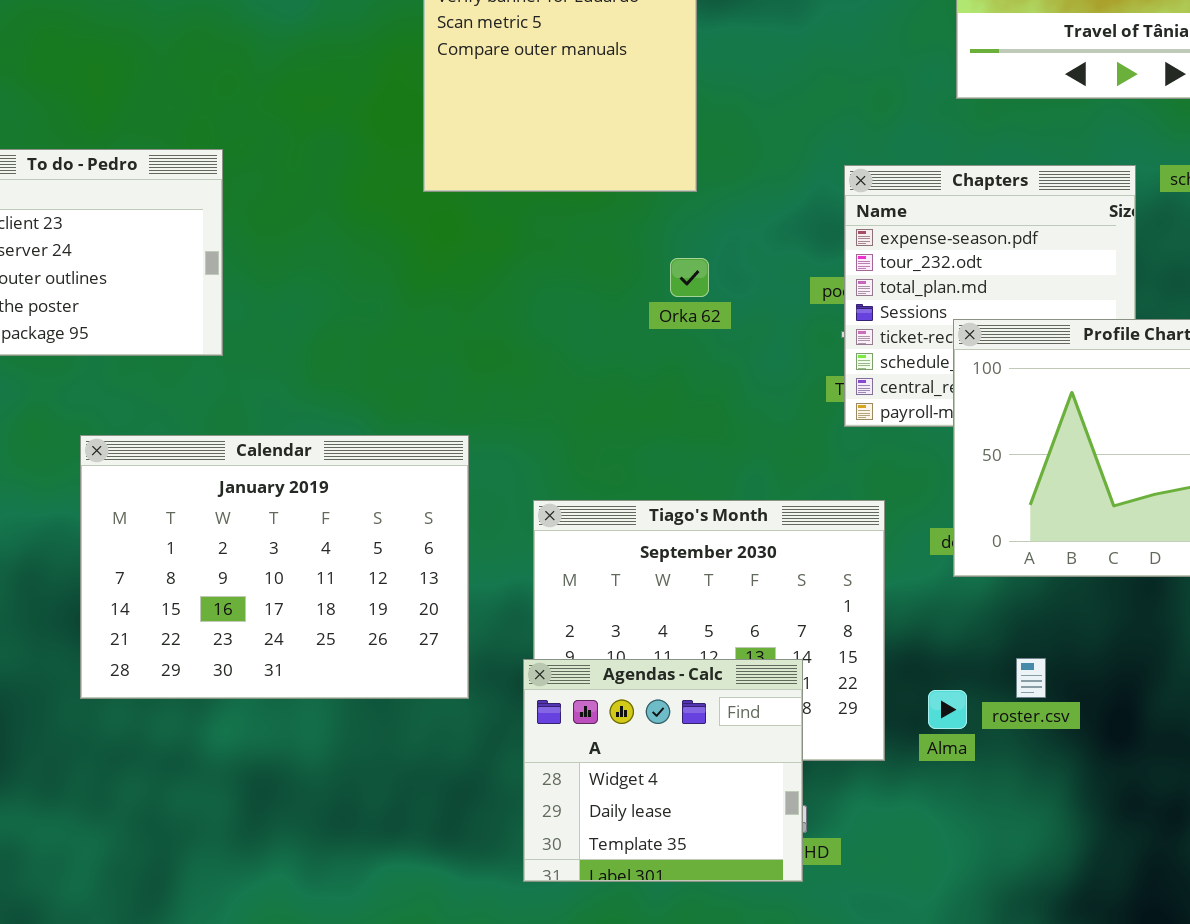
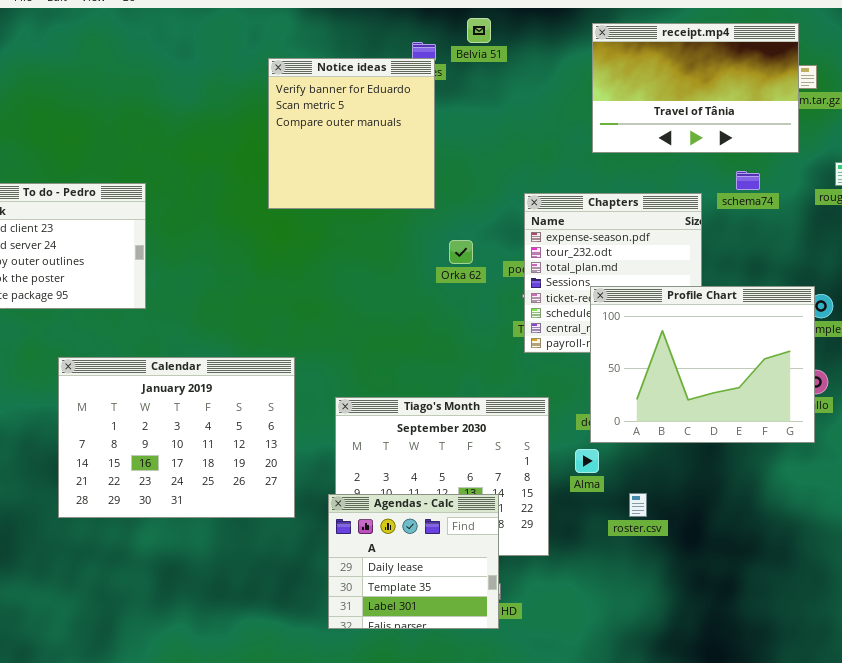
Orka 62: [670,258,709,297] -> [449,240,473,264], moved
Agendas - Calc: [523,659,803,882] -> [328,494,499,629], scrolled down 1 row
Alma: [928,690,967,729] -> [575,449,599,473], moved

